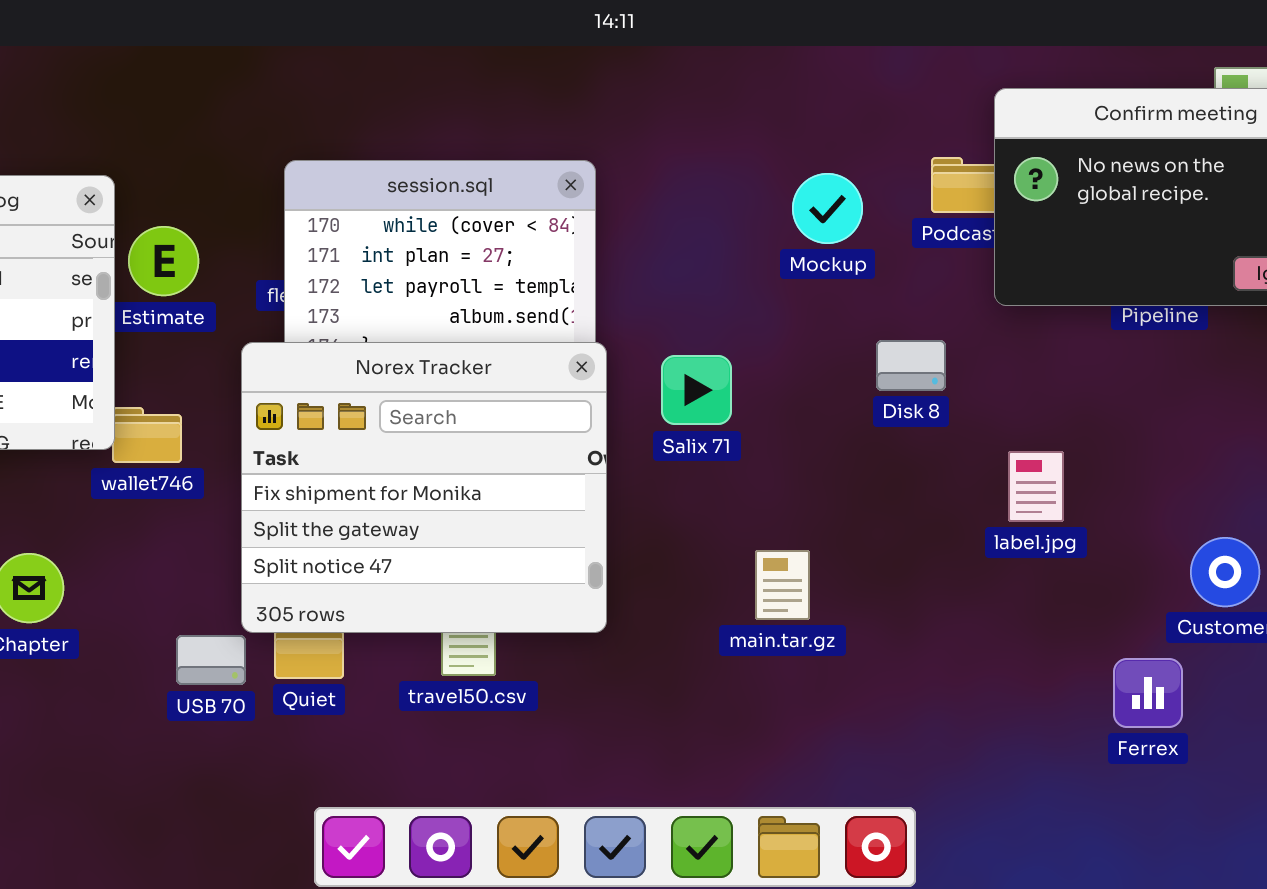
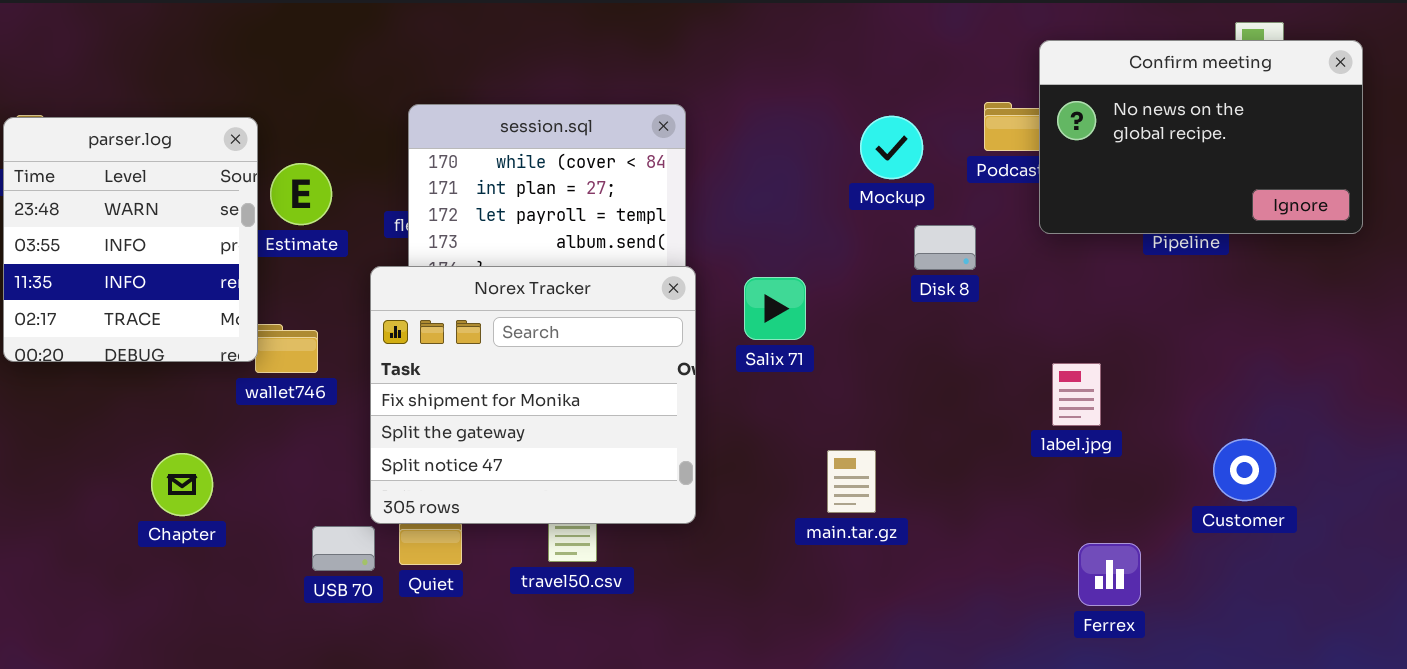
Disk 8: [876,340,946,391] -> [914,225,976,270], moved
Ferrex: [1113,658,1183,728] -> [1078,543,1141,606], moved

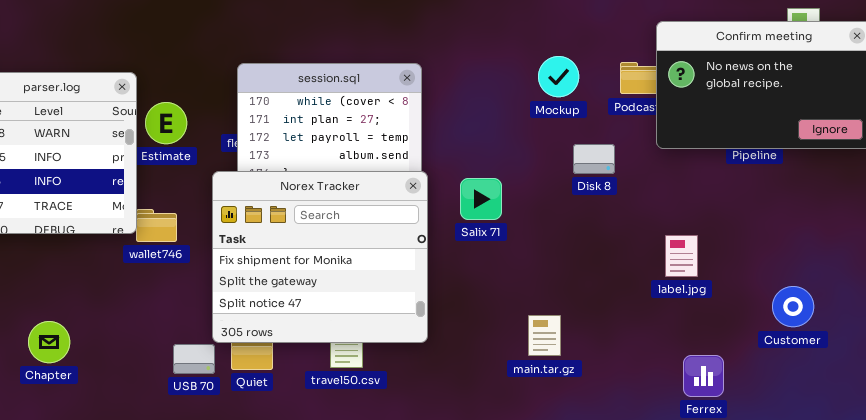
Mockup: [860,116,923,179] -> [538,56,579,97], moved
main.tar.gz: [827,450,876,513] -> [528,315,561,356], moved
Chapter: [151,453,213,516] -> [28,321,70,363], moved

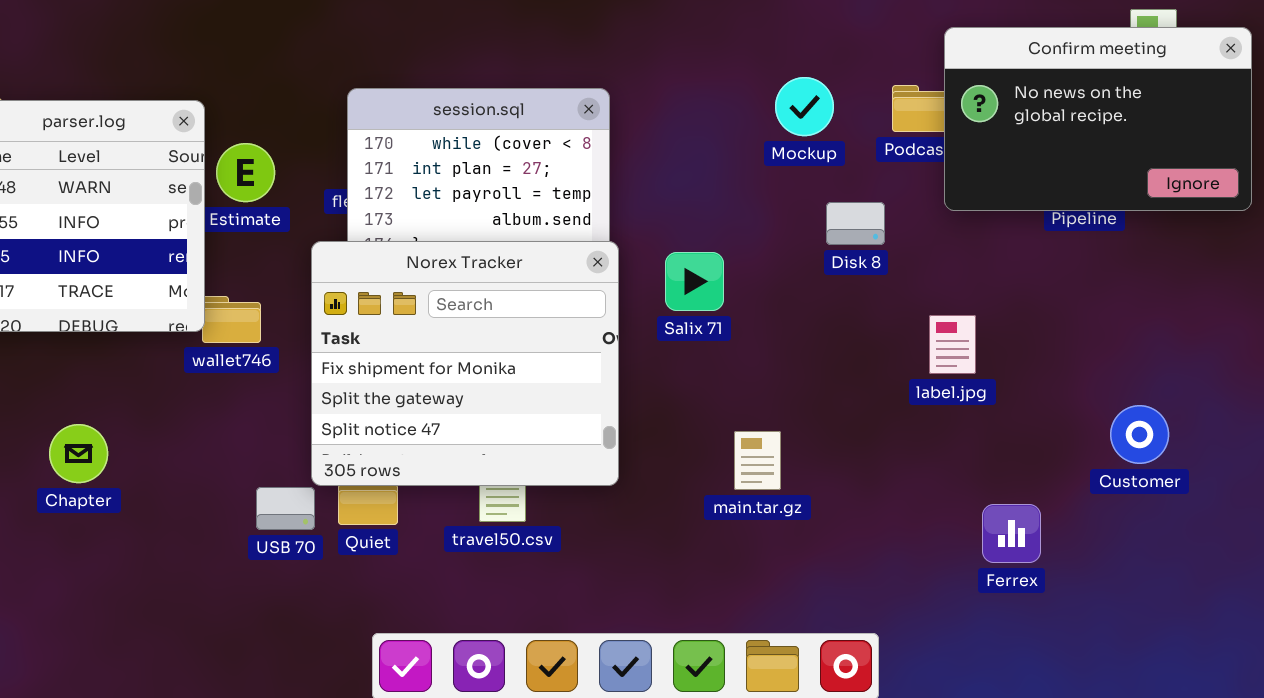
label.jpg: [665,235,698,277] -> [929,315,976,374], moved
main.tar.gz: [528,315,561,356] -> [734,431,781,490], moved
Chapter: [28,321,70,363] -> [49,424,108,483], moved

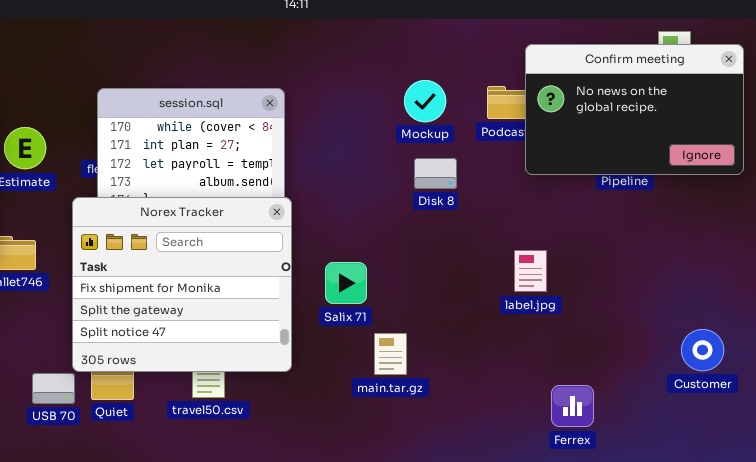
Disk 8: [826,202,885,245] -> [414,158,457,189], moved
Salix 71: [665,252,724,311] -> [325,262,367,304], moved
Customer: [1110,405,1169,464] -> [681,329,724,371], moved

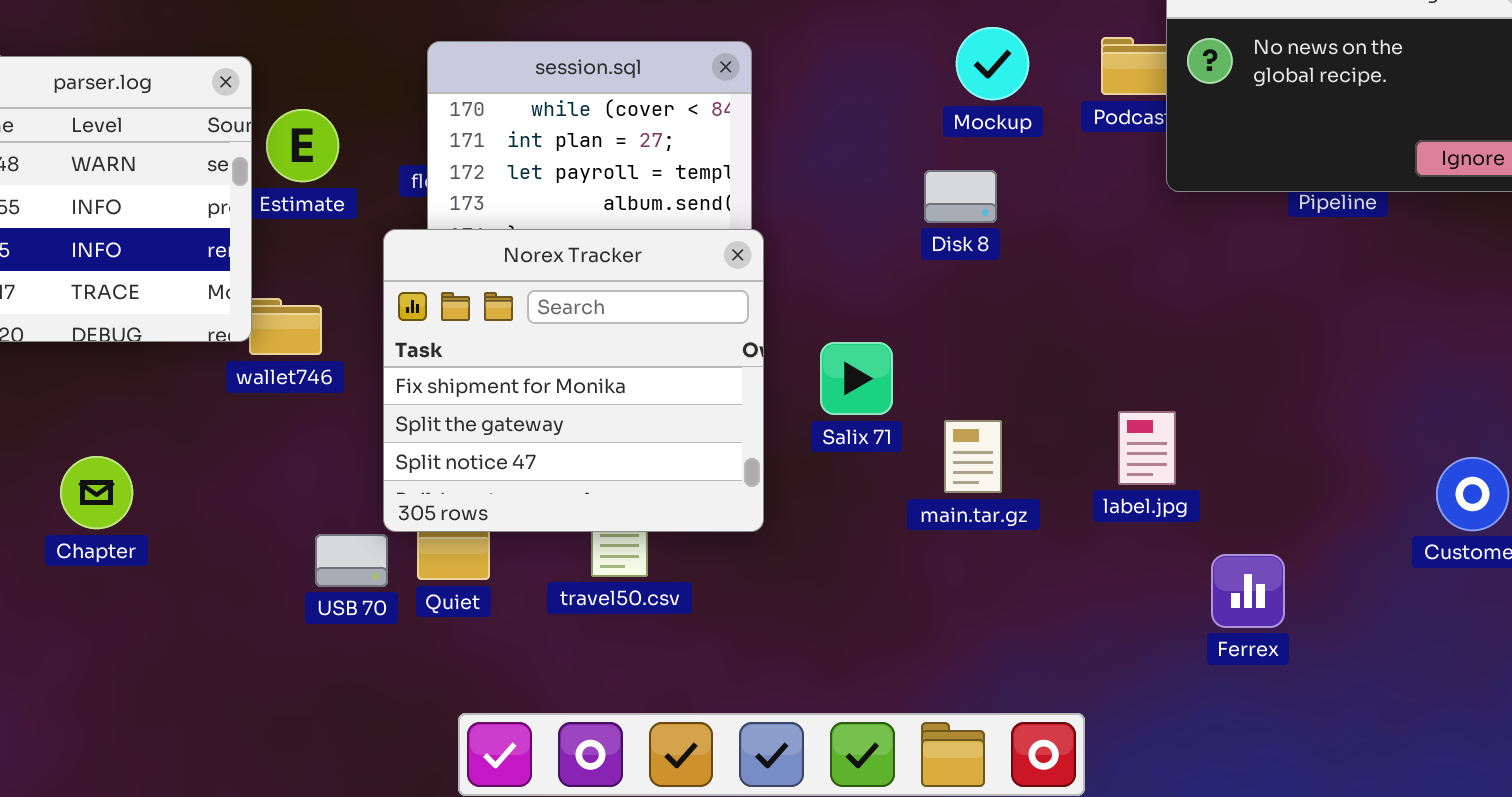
Disk 8: [414,158,457,189] -> [924,170,997,223], moved
label.jpg: [514,250,547,292] -> [1118,411,1176,485], moved
main.tar.gz: [374,333,407,375] -> [944,420,1002,493], moved

